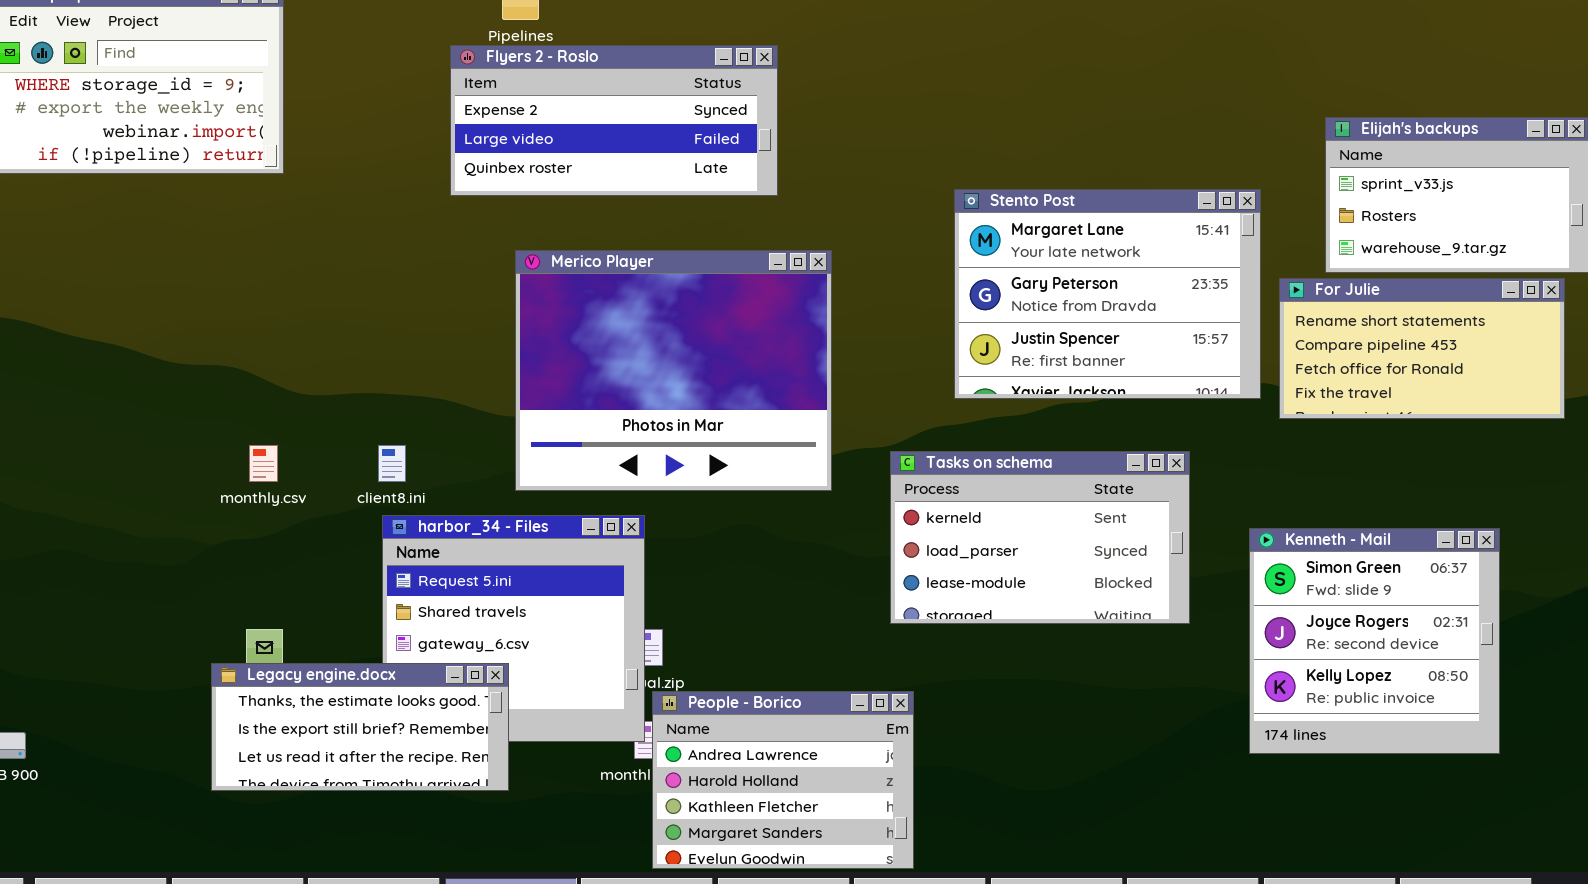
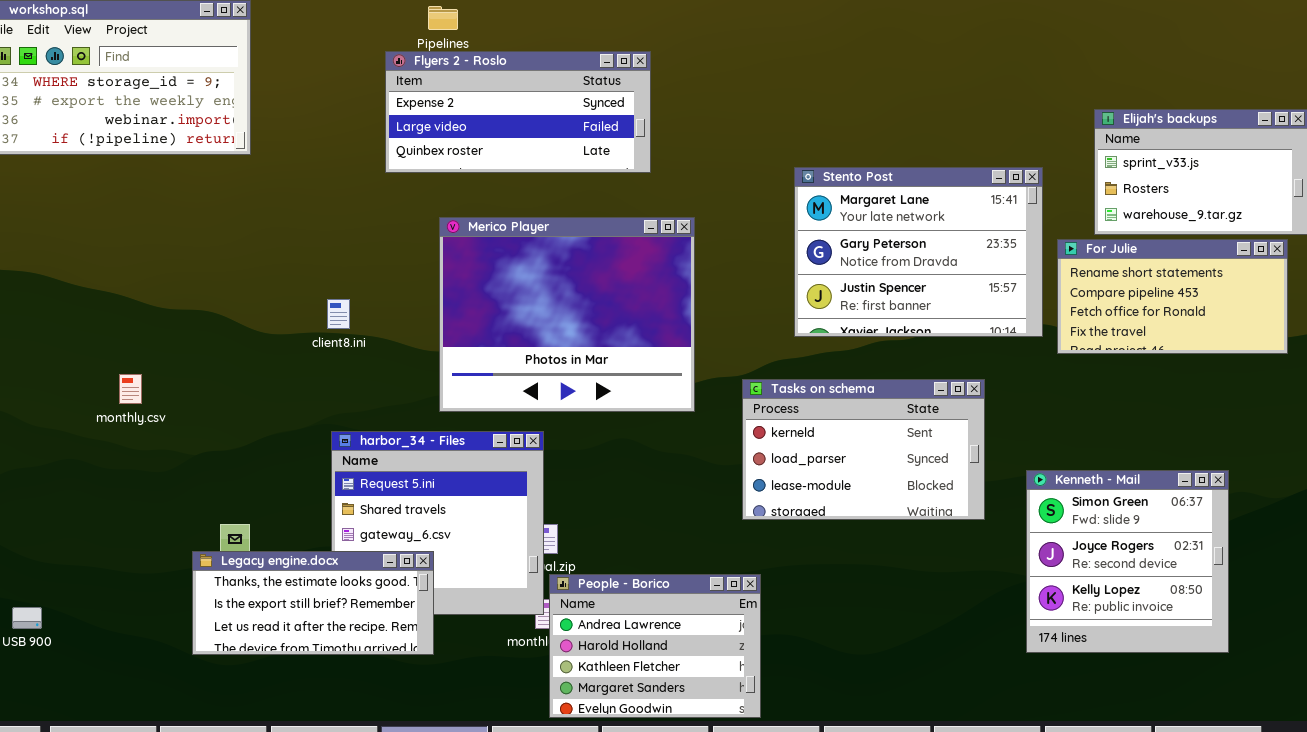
monthly.csv: [249,445,278,482] -> [119,374,142,404], moved
client8.ini: [378,445,406,482] -> [327,299,350,329], moved
Kenneth - Mail: [1249,528,1500,754] -> [1026,470,1229,653], moved

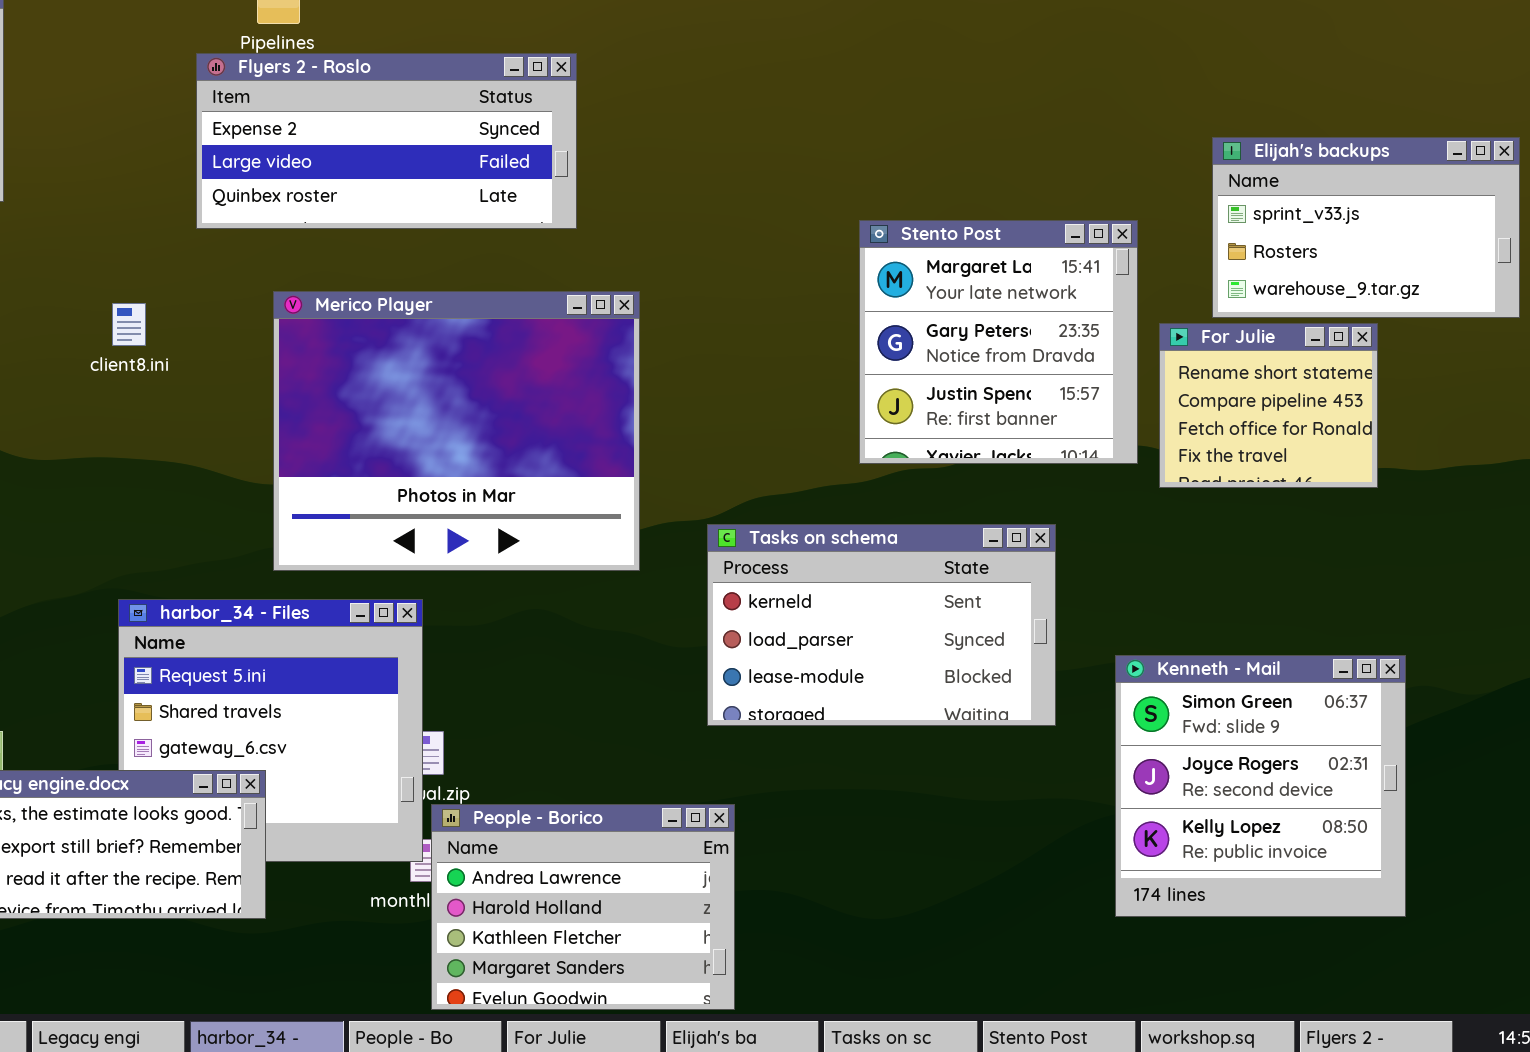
Stento Post: [794,167,1043,337] -> [859,220,1138,464], resized
For Julie: [1057,239,1288,354] -> [1159,323,1378,488], resized
client8.ini: [327,299,350,329] -> [112,303,146,346], moved

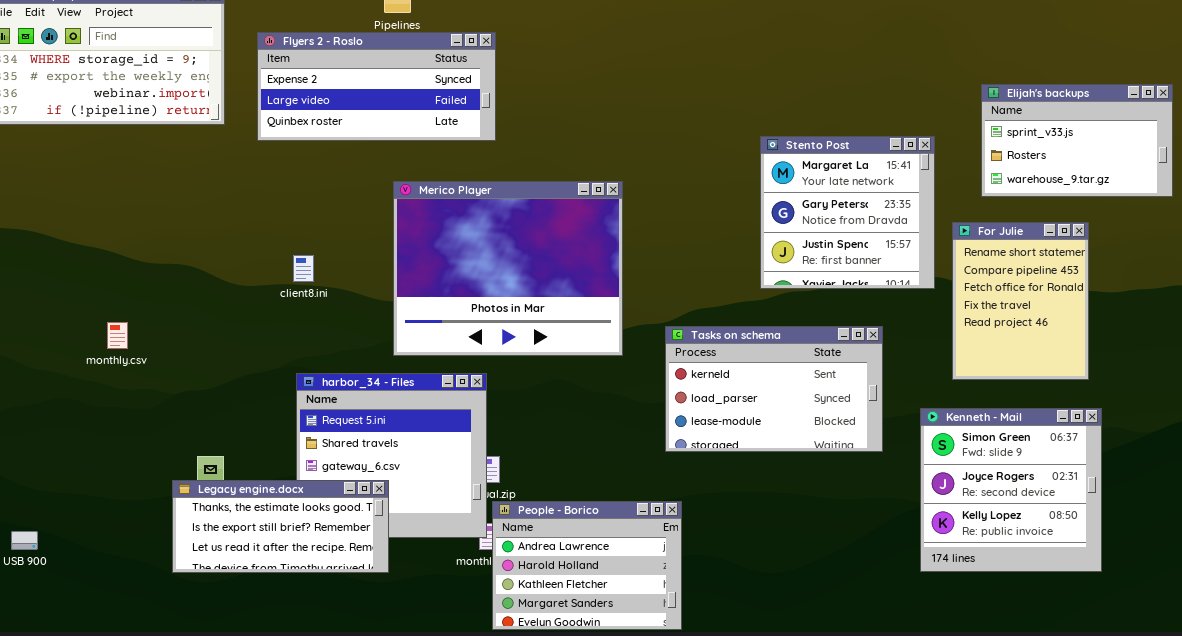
Flyers 2 - Roslo: [196,53,577,229] -> [257,32,496,141], moved
client8.ini: [112,303,146,346] -> [293,255,314,282], moved
For Julie: [1159,323,1378,488] -> [952,222,1089,380], moved, resized

